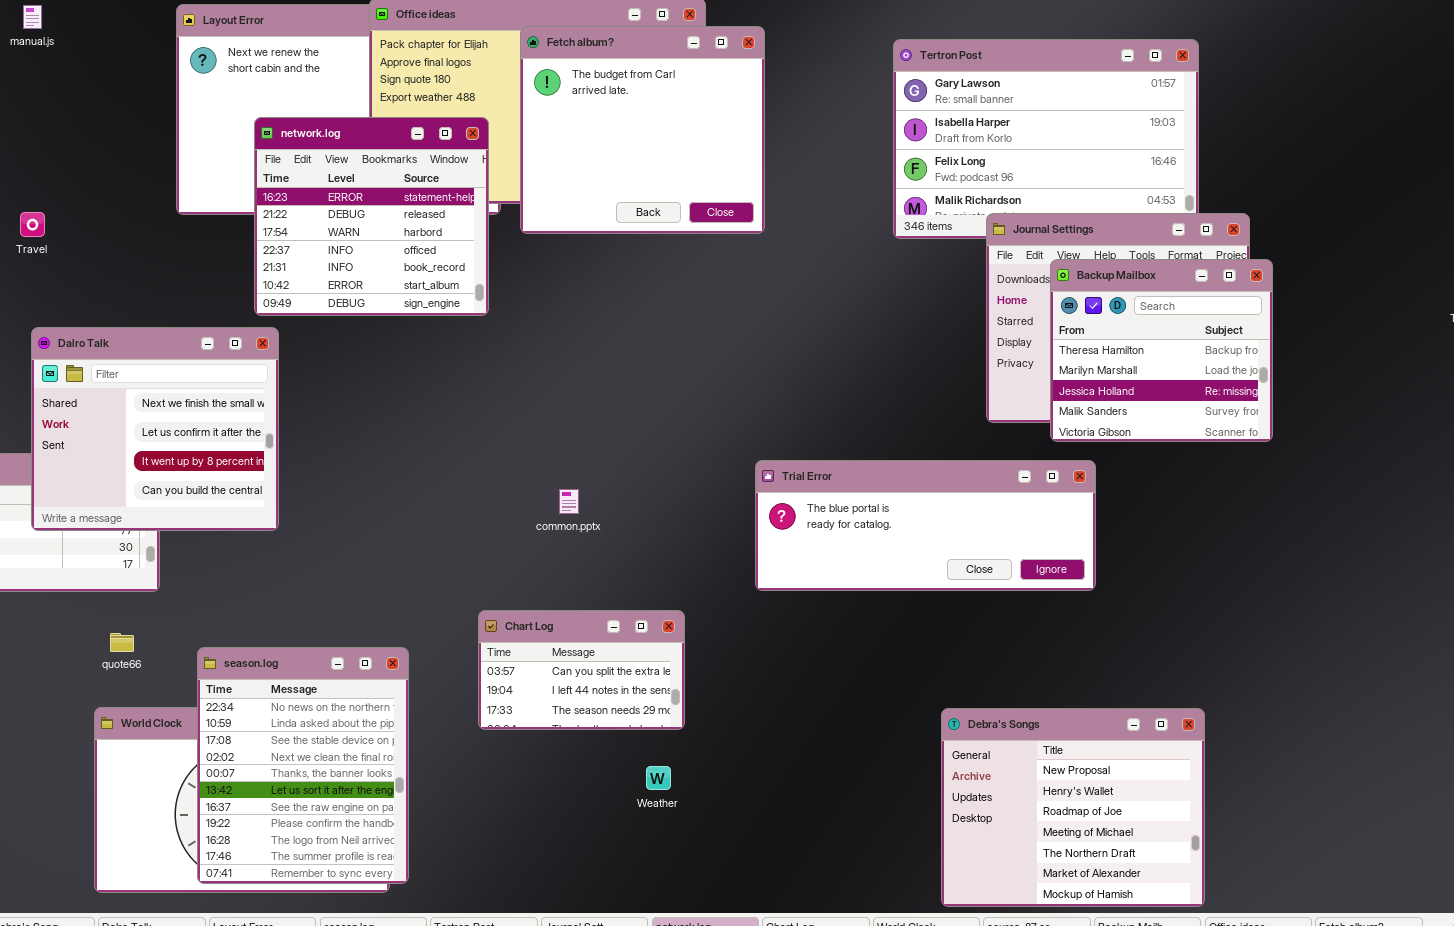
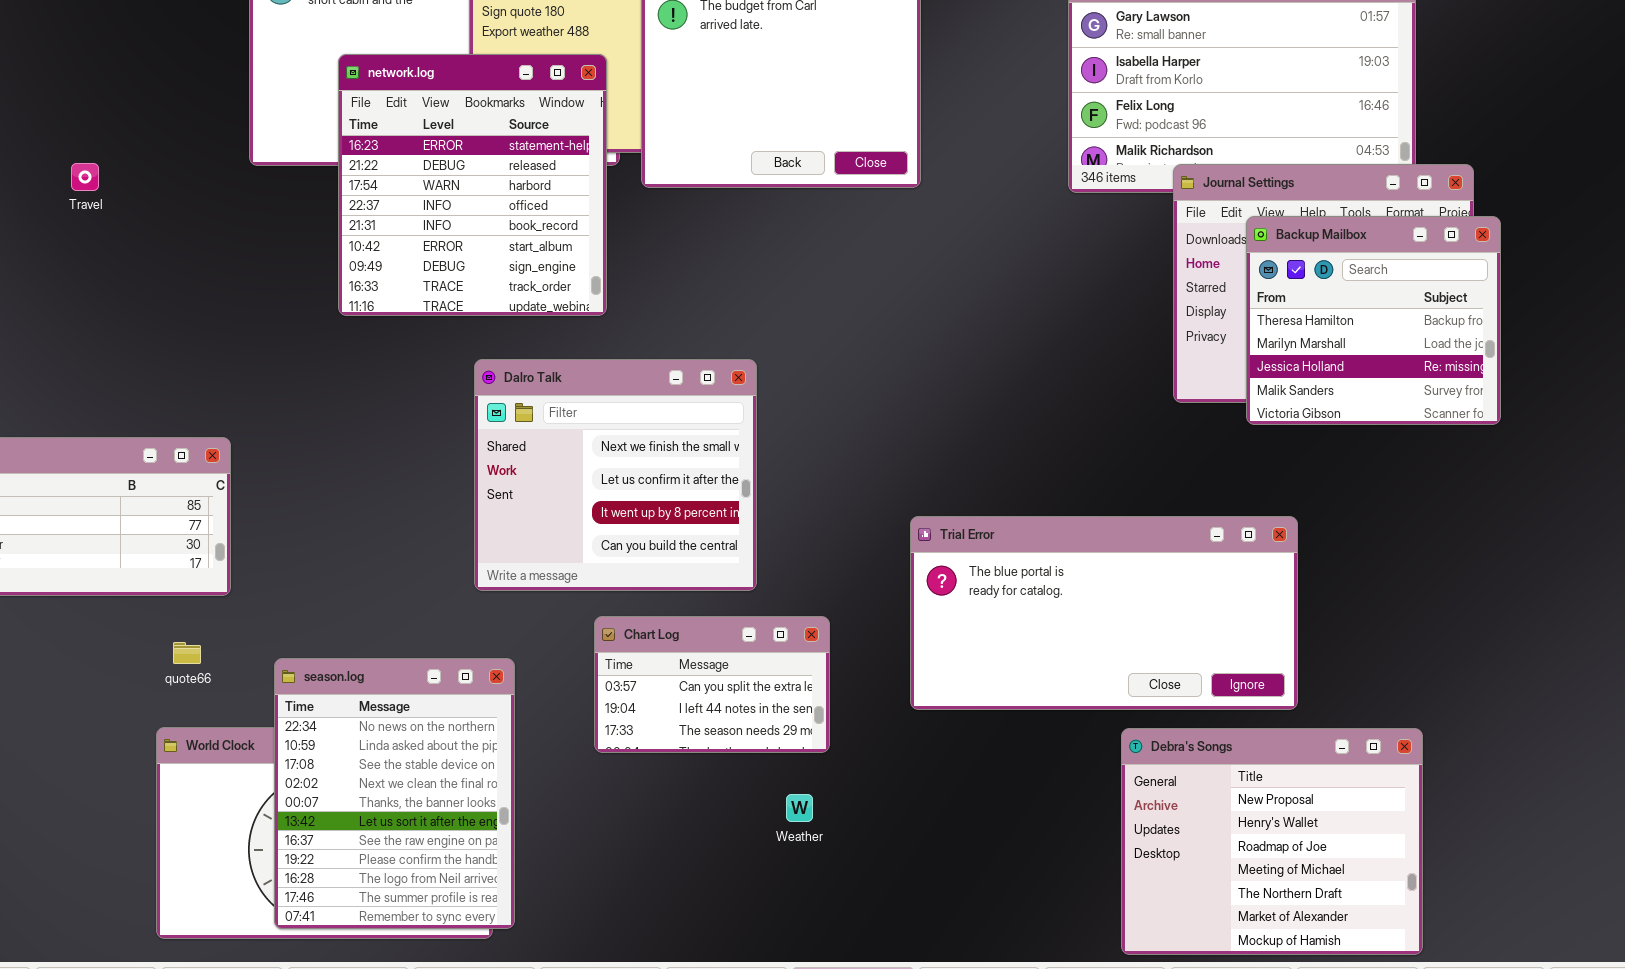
network.log: [254,117,489,316] -> [338,54,607,316], resized
Dalro Talk: [31,327,279,531] -> [474,359,757,591], moved
Trial Error: [755,460,1096,591] -> [910,516,1298,710], moved, resized

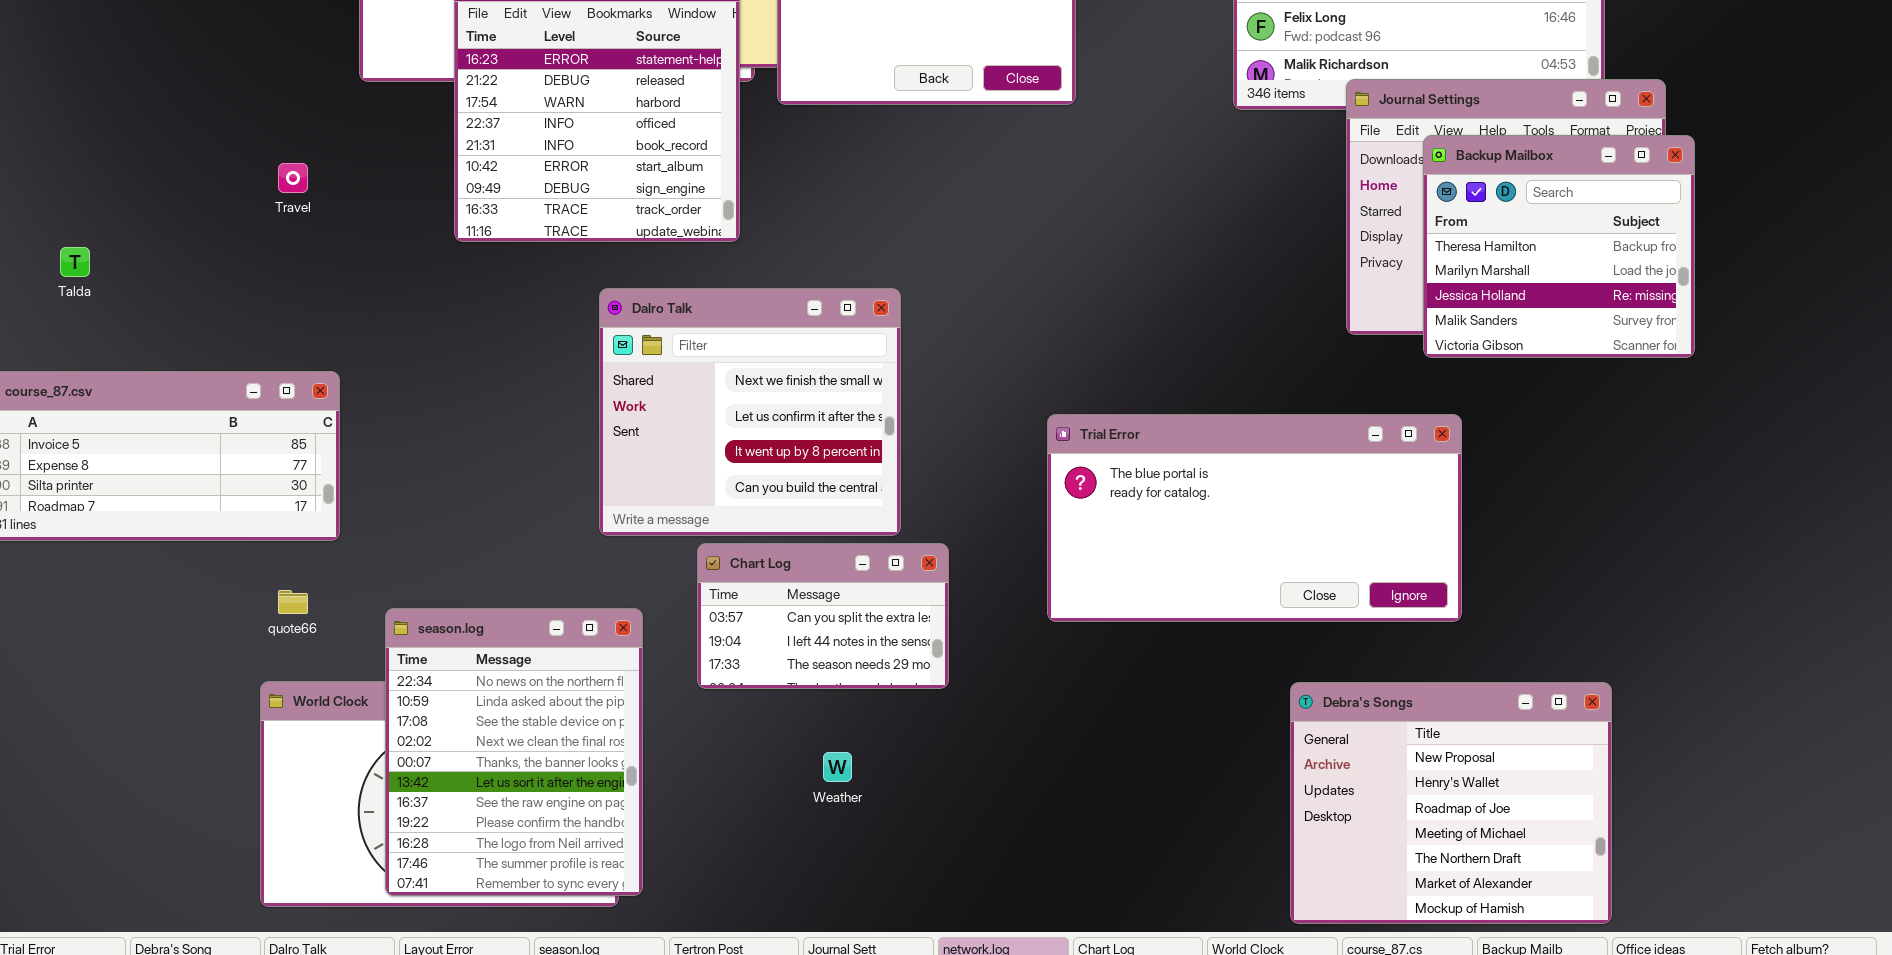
Travel: [71,163,99,191] -> [278,163,308,193], moved
Trial Error: [910,516,1298,710] -> [1047,414,1462,622], moved
Chart Log: [594,616,830,753] -> [697,543,949,689], moved
Weather: [786,794,813,822] -> [823,752,852,782], moved

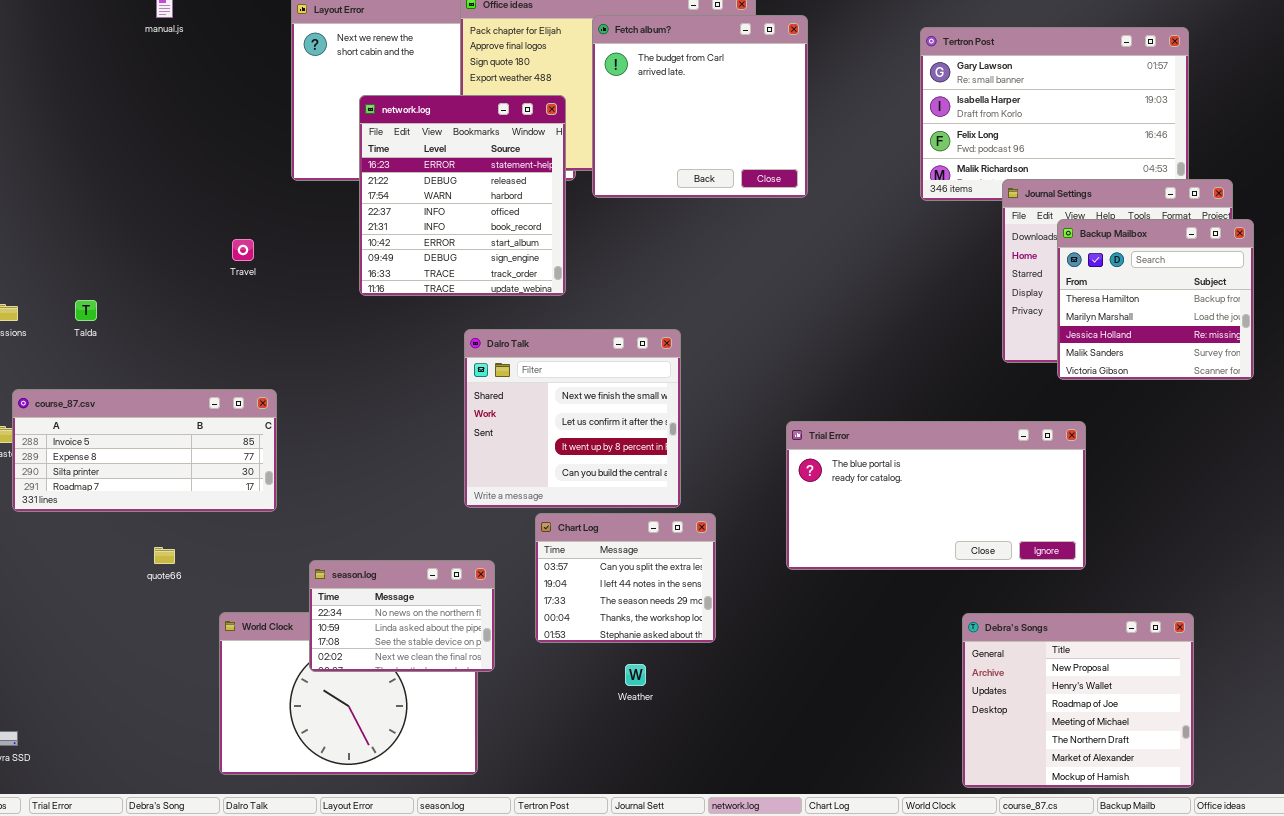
Chart Log: [697,543,949,689] -> [535,513,716,643], resized
quote66: [278,590,308,614] -> [154,547,175,564], moved
season.log: [385,608,643,896] -> [309,560,495,672], resized

